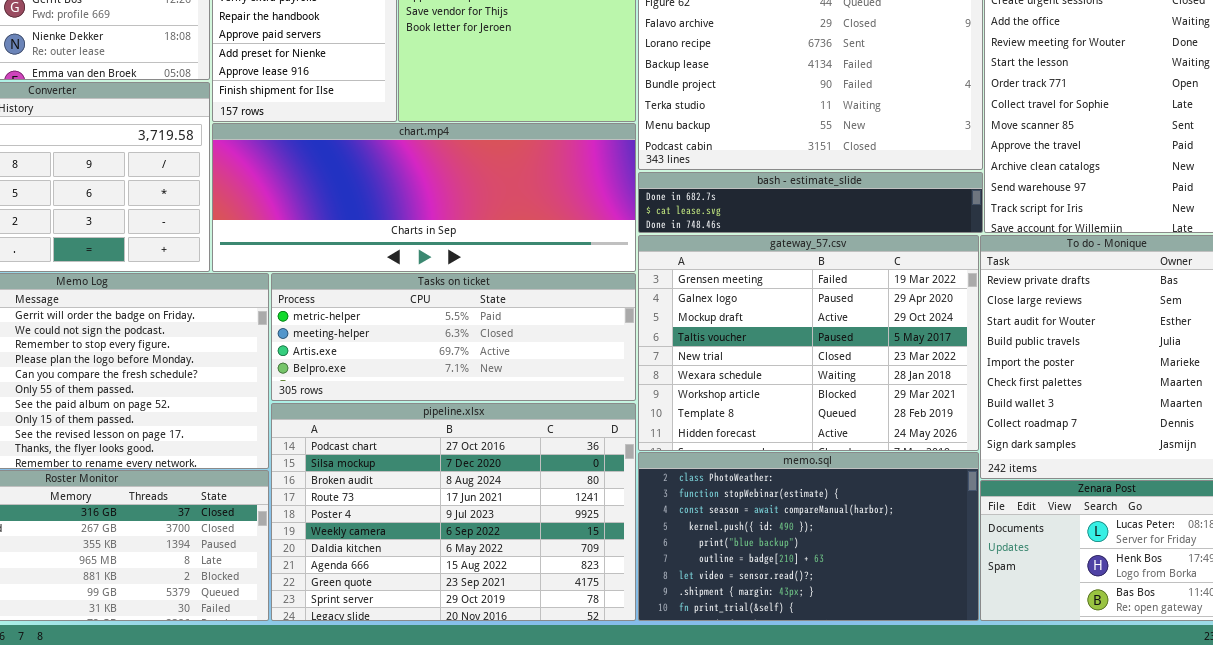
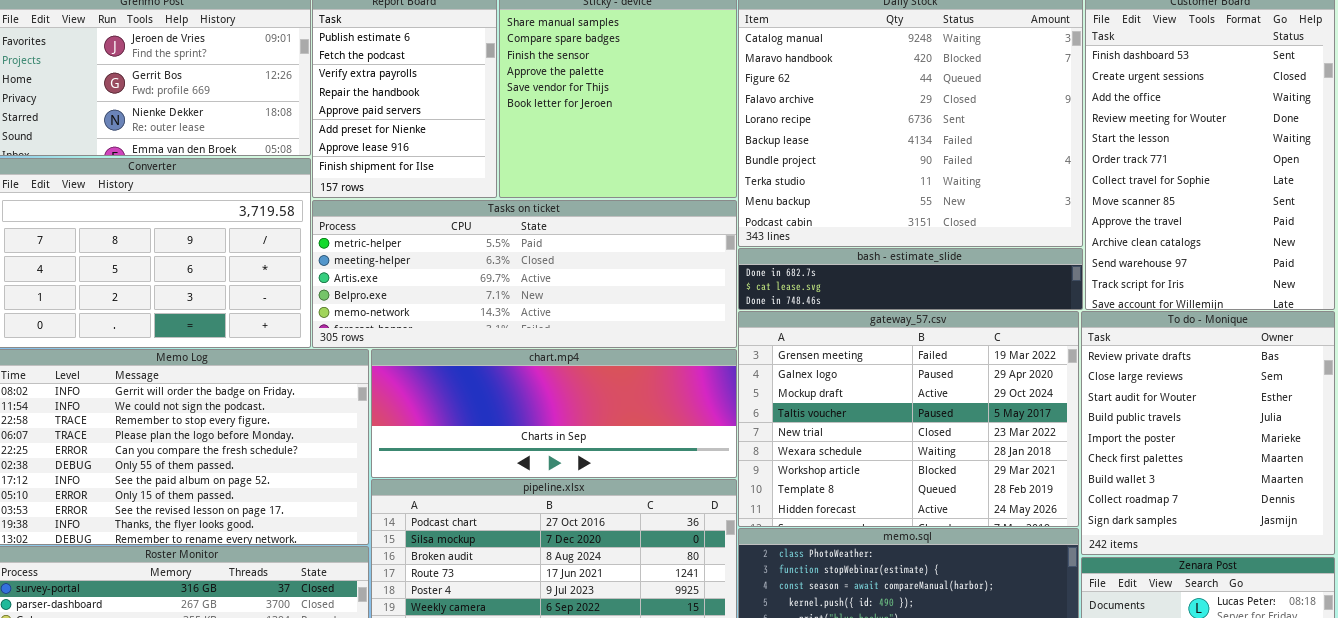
chart.mp4: [212,123,636,272] -> [371,349,737,478], moved, resized
Tasks on ticket: [271,273,636,401] -> [312,200,737,348], moved, resized

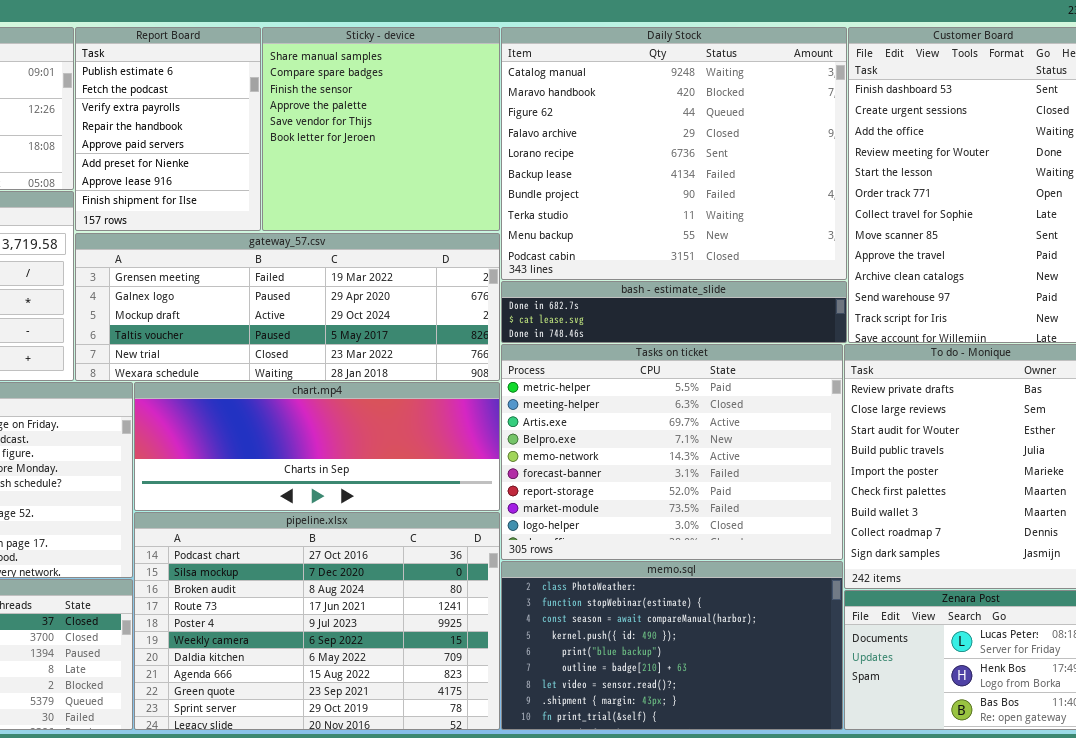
Tasks on ticket: [312,200,737,348] -> [501,344,843,560], moved, resized
gateway_57.csv: [738,311,1079,527] -> [75,233,500,381], moved, resized

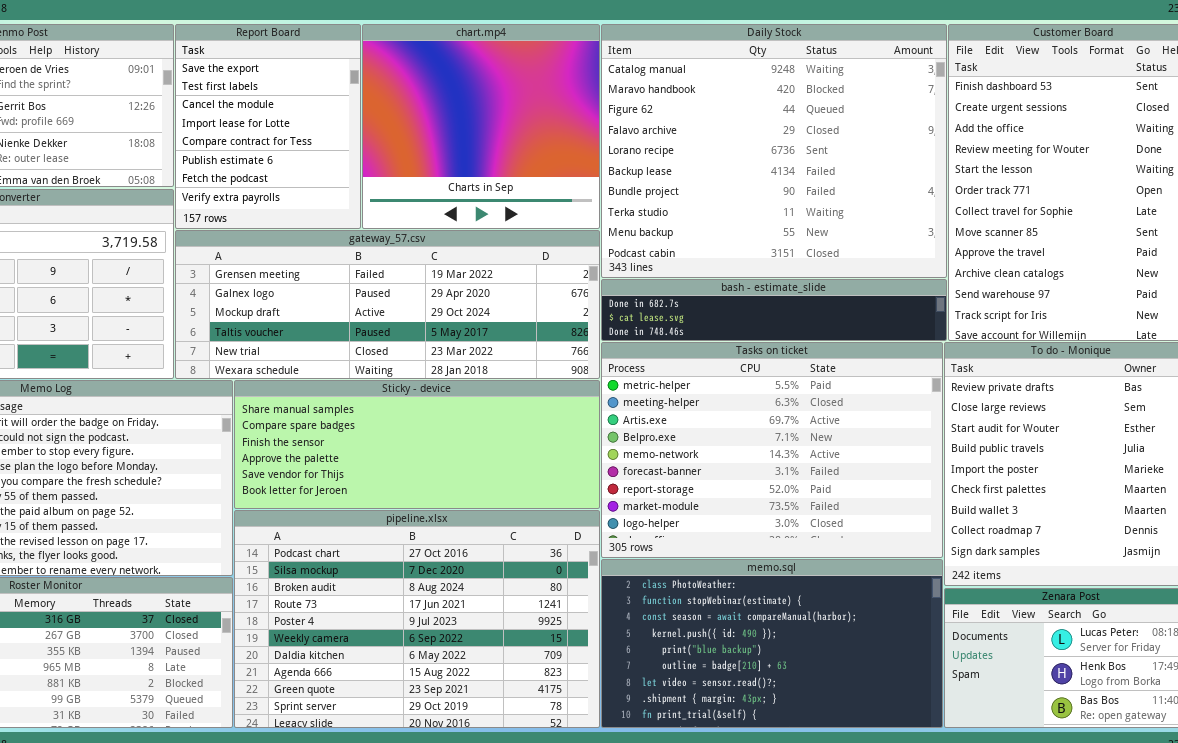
Report Board: [75,27,261,231] -> [175,24,361,229], scrolled up 5 rows
Sticky - device: [262,27,500,231] -> [234,380,600,509], moved, resized
chart.mp4: [134,382,500,511] -> [362,24,600,229], moved, resized

